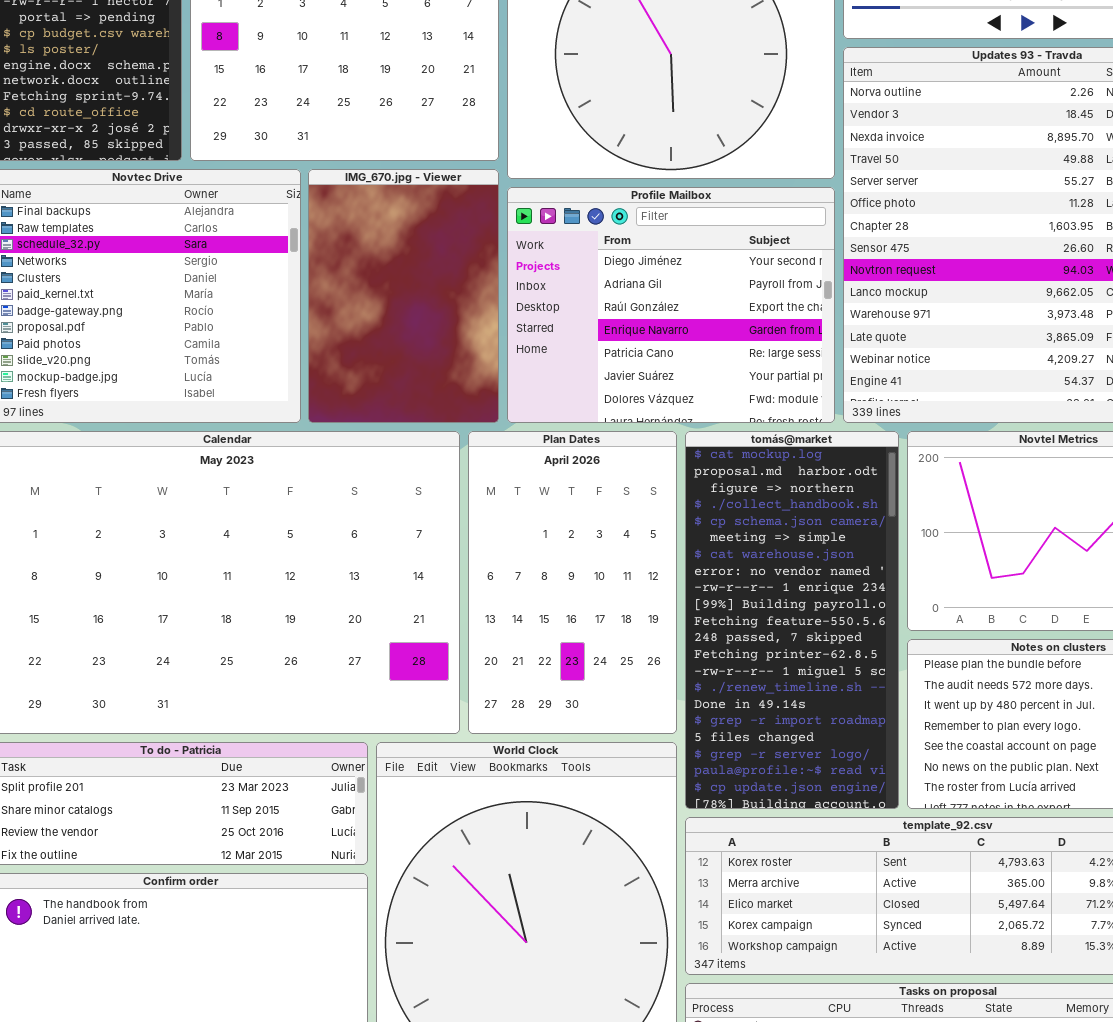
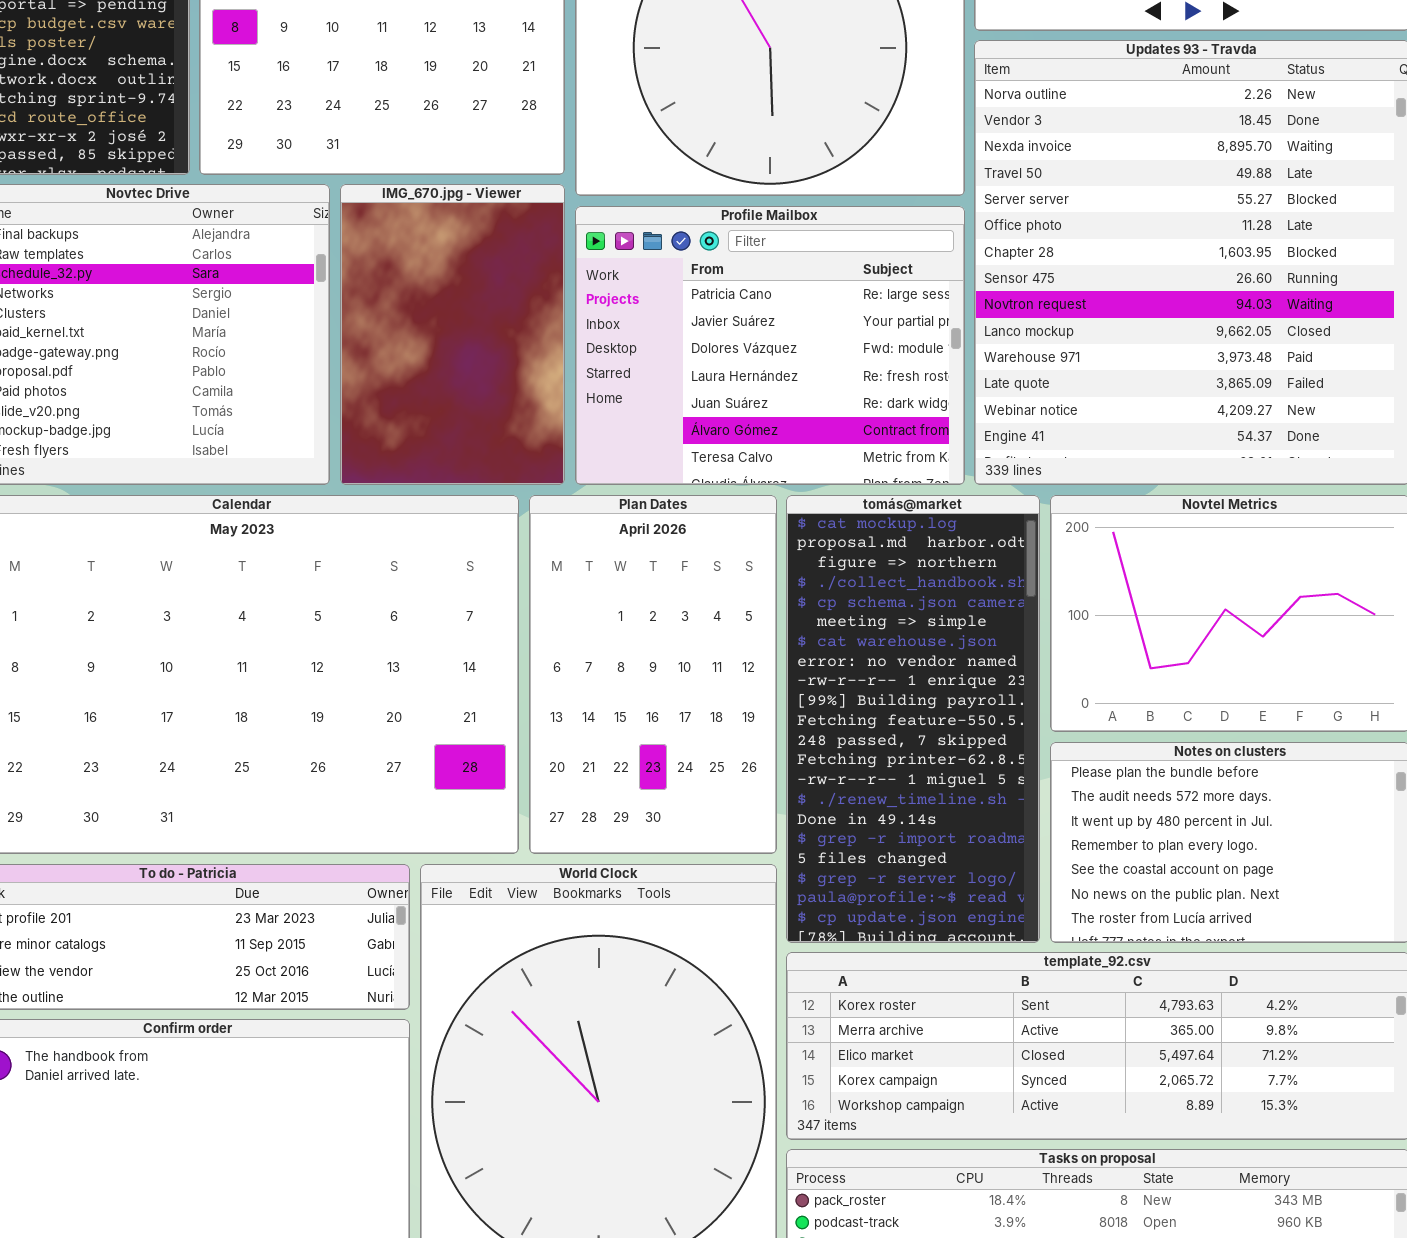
Profile Mailbox: [507,187,835,423] -> [575,206,965,485], scrolled down 4 rows

